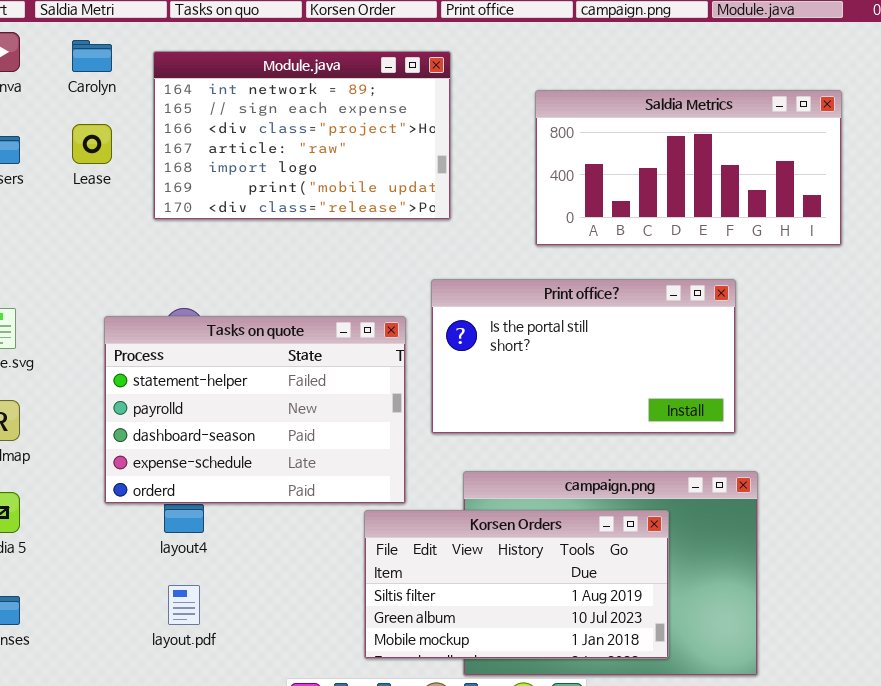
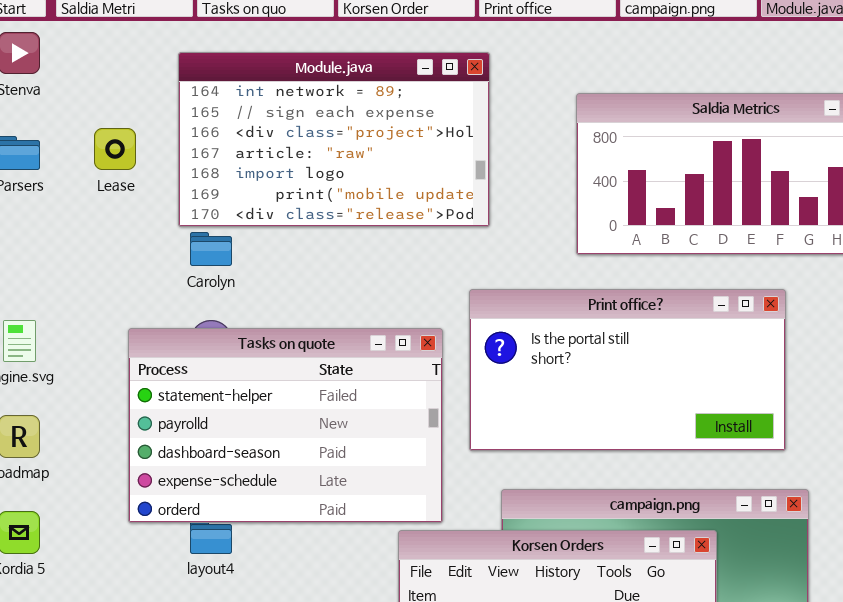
Carolyn: [72,40,112,72] -> [190,232,232,266], moved

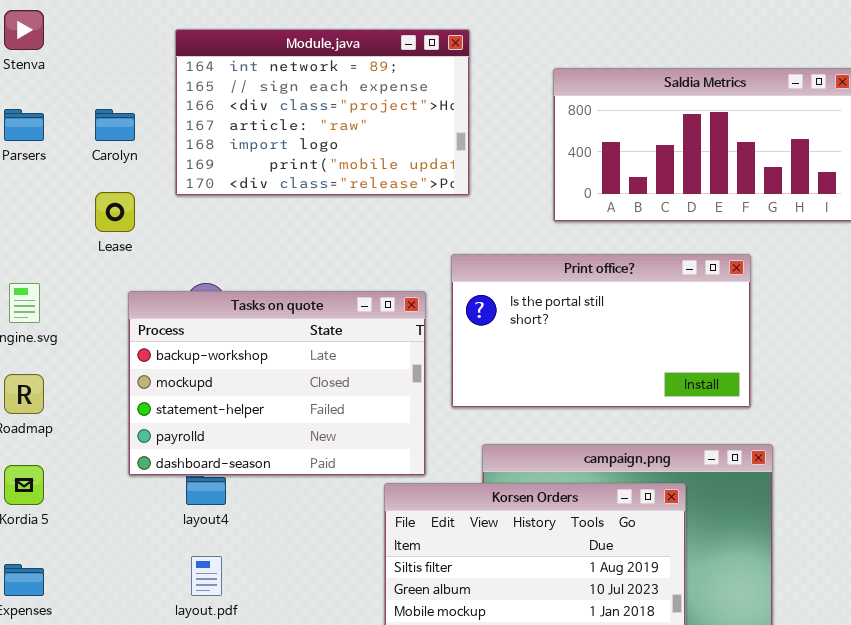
Lease: [94,128,136,170] -> [95,192,135,232], moved
Carolyn: [190,232,232,266] -> [95,109,135,141], moved
Tasks on quote: [128,328,443,523] -> [128,291,426,476], scrolled up 2 rows

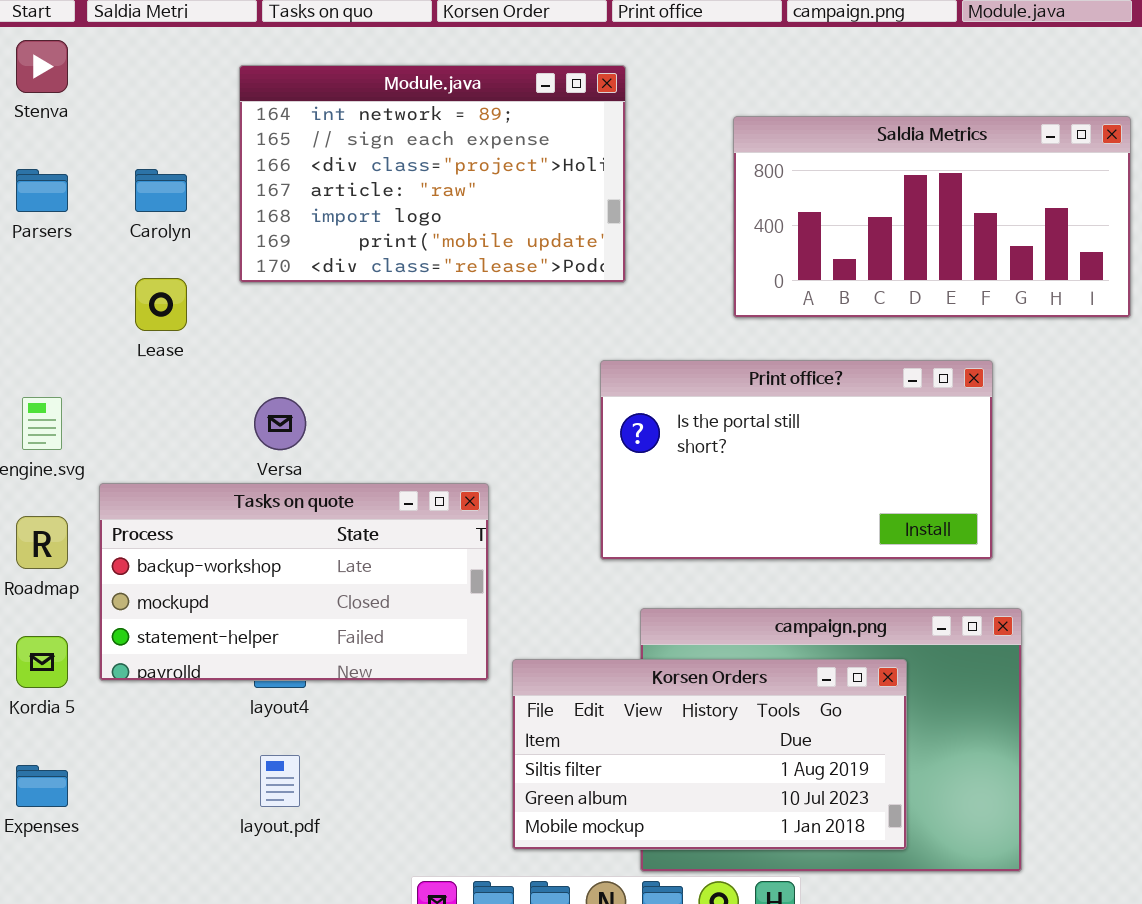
Tasks on quote: [128,291,426,476] -> [99,483,489,681], moved, resized

